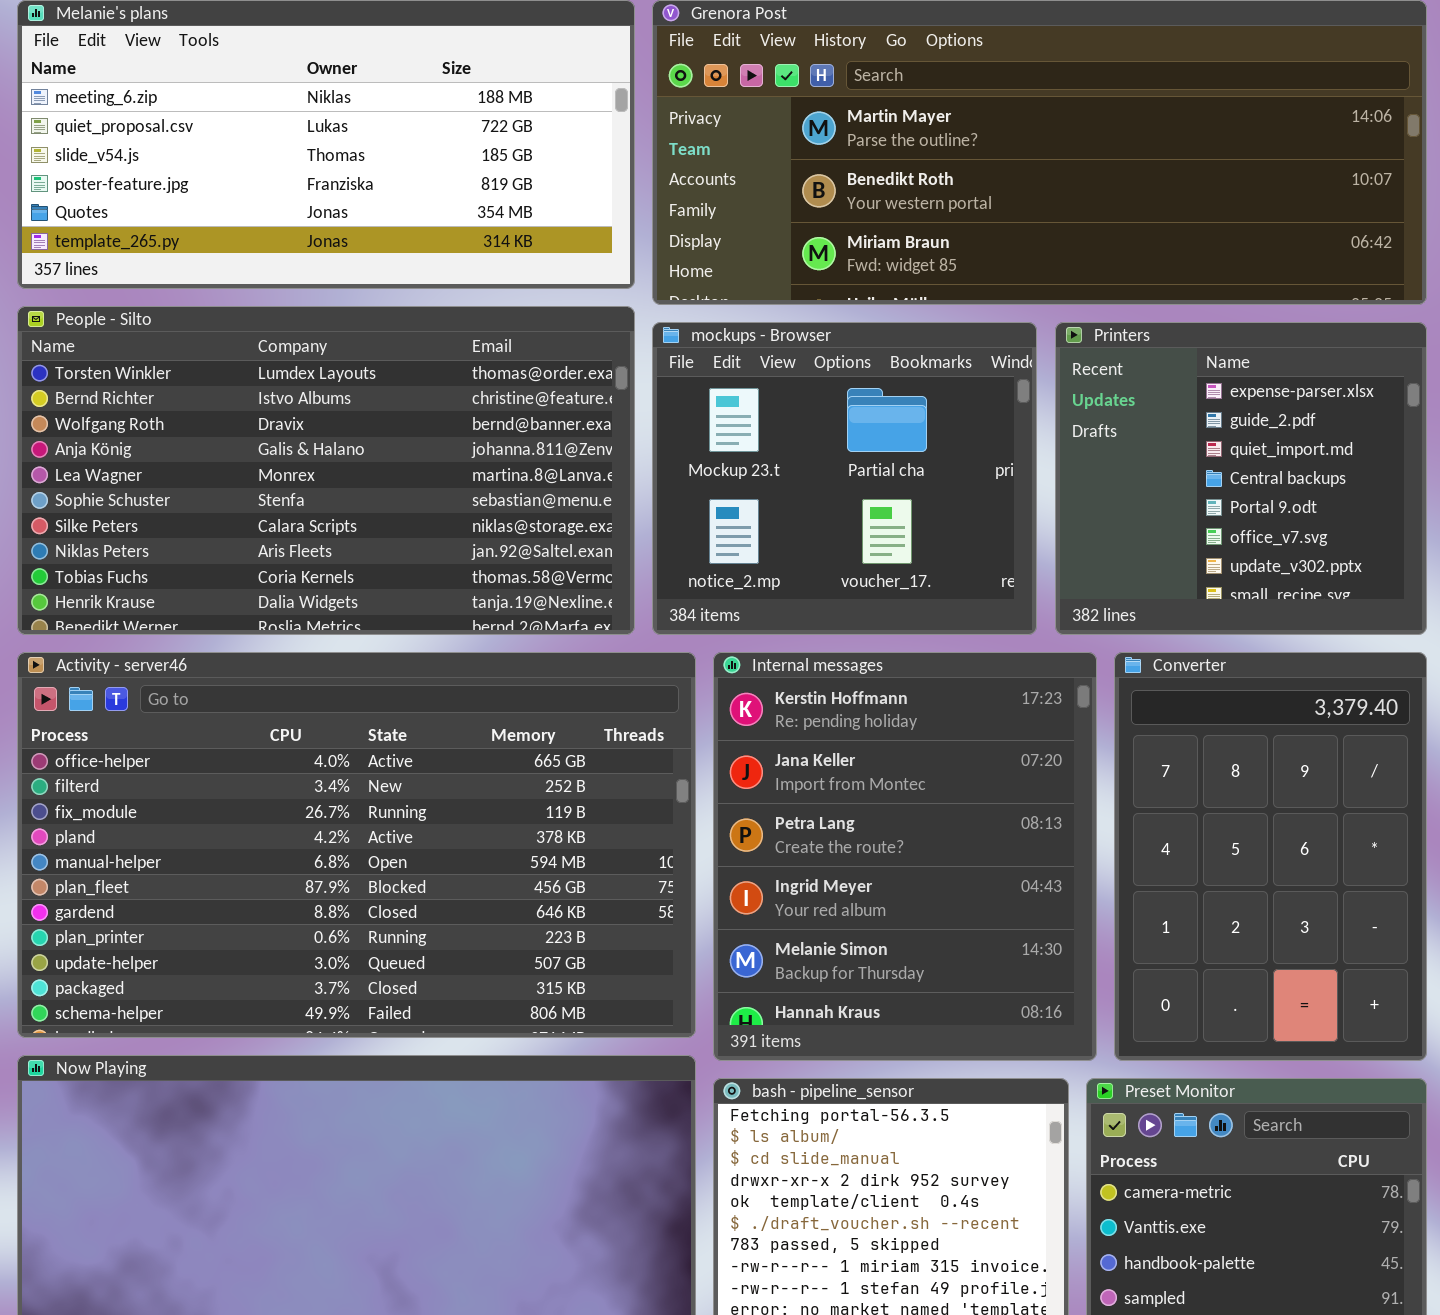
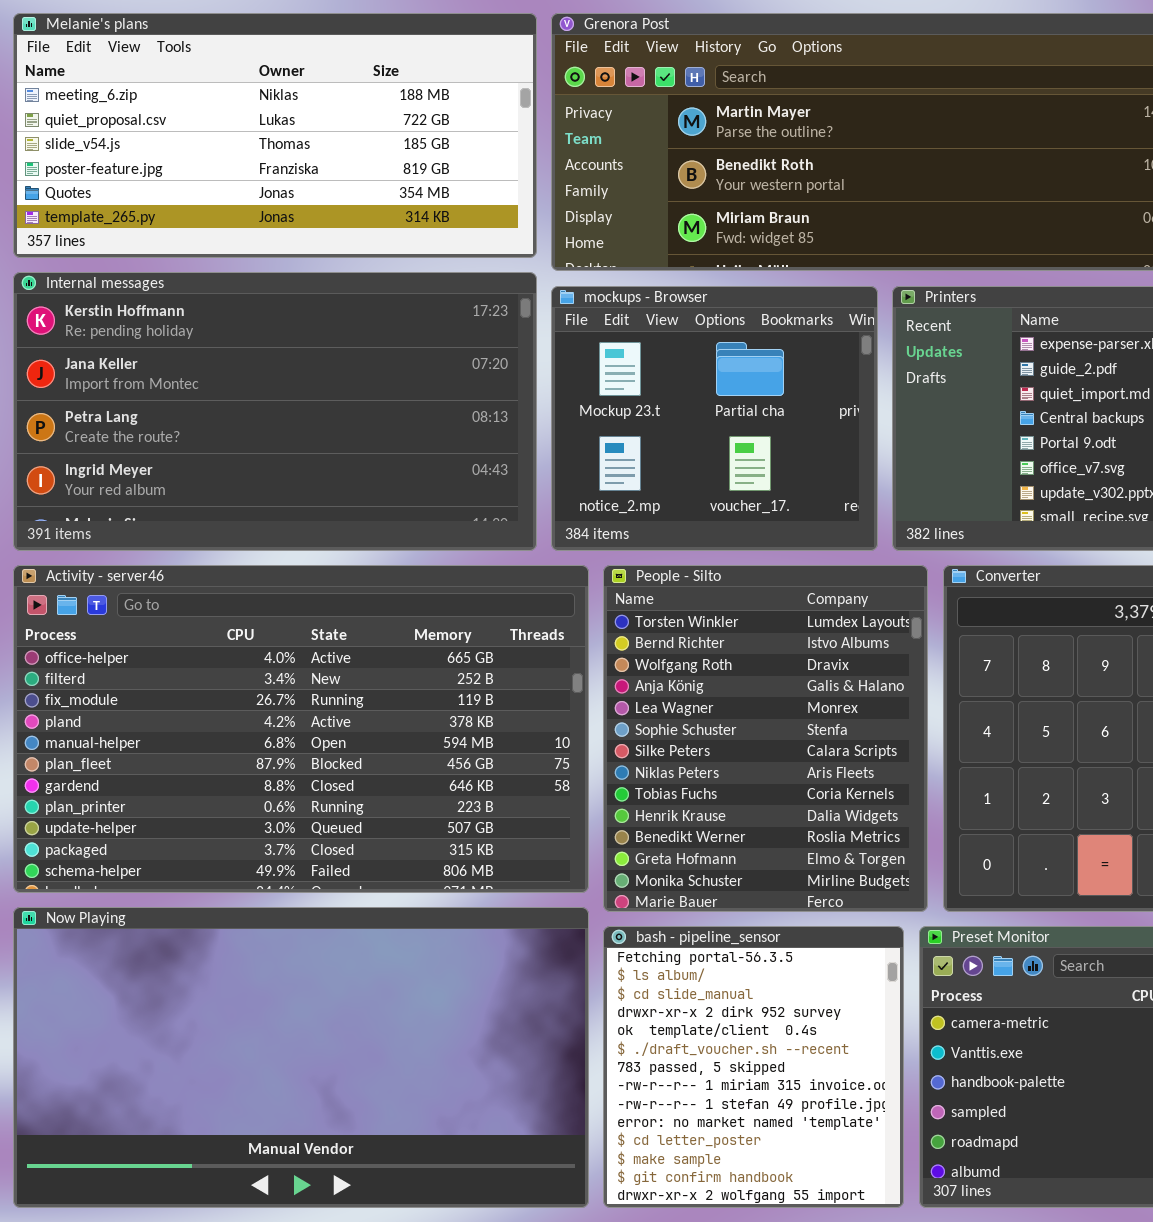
People - Silto: [17,306,635,635] -> [603,565,928,912], moved, resized
Internal messages: [713,652,1097,1061] -> [13,272,537,551], moved, resized

